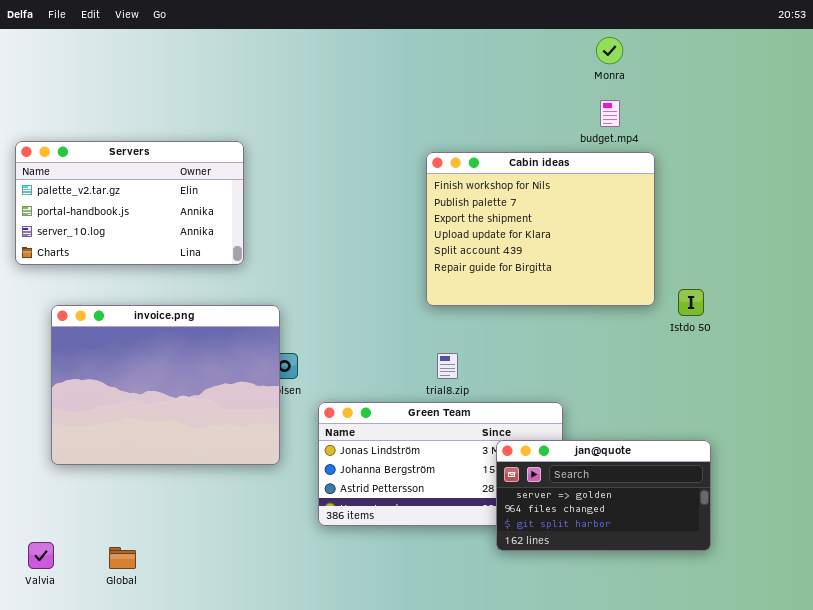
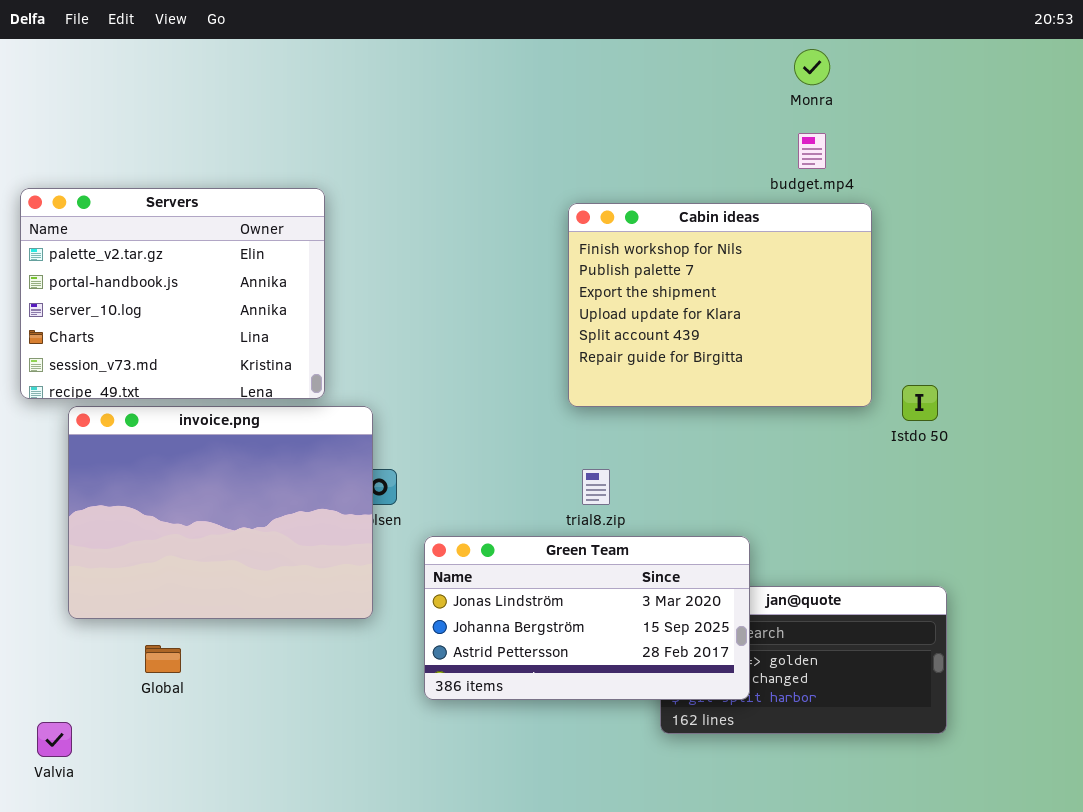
Servers: [15,141,244,265] -> [20,188,325,399], resized
Green Team: [318,402,563,526] -> [424,536,750,700], raised
Global: [109,547,136,569] -> [145,645,181,673], moved

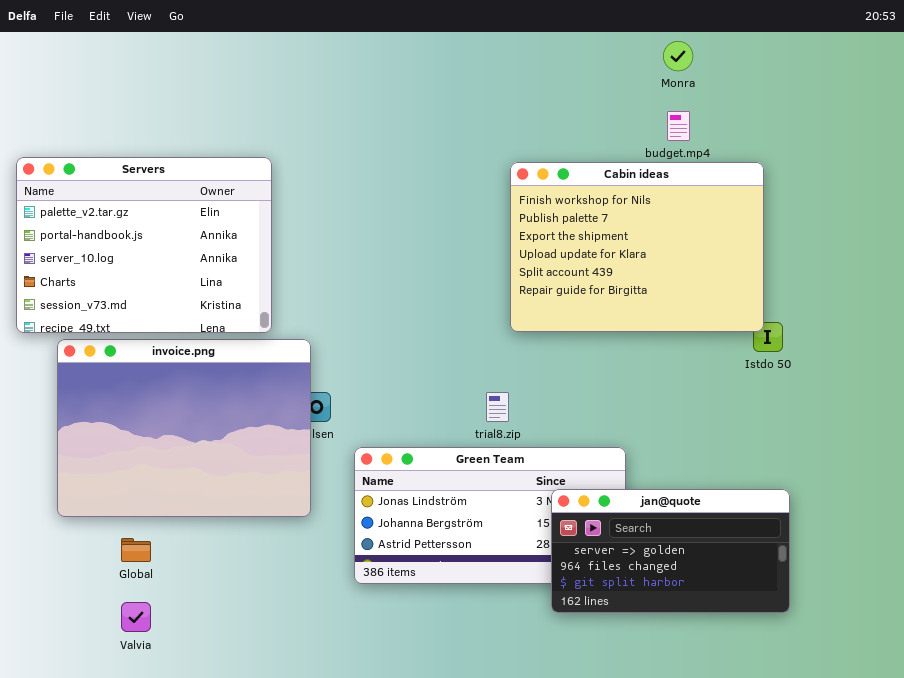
Cabin ideas: [568,203,872,407] -> [510,162,764,332], moved
jan@quote: [660,586,947,734] -> [551,489,790,613], raised
Valvia: [37,722,72,757] -> [121,602,151,632], moved

